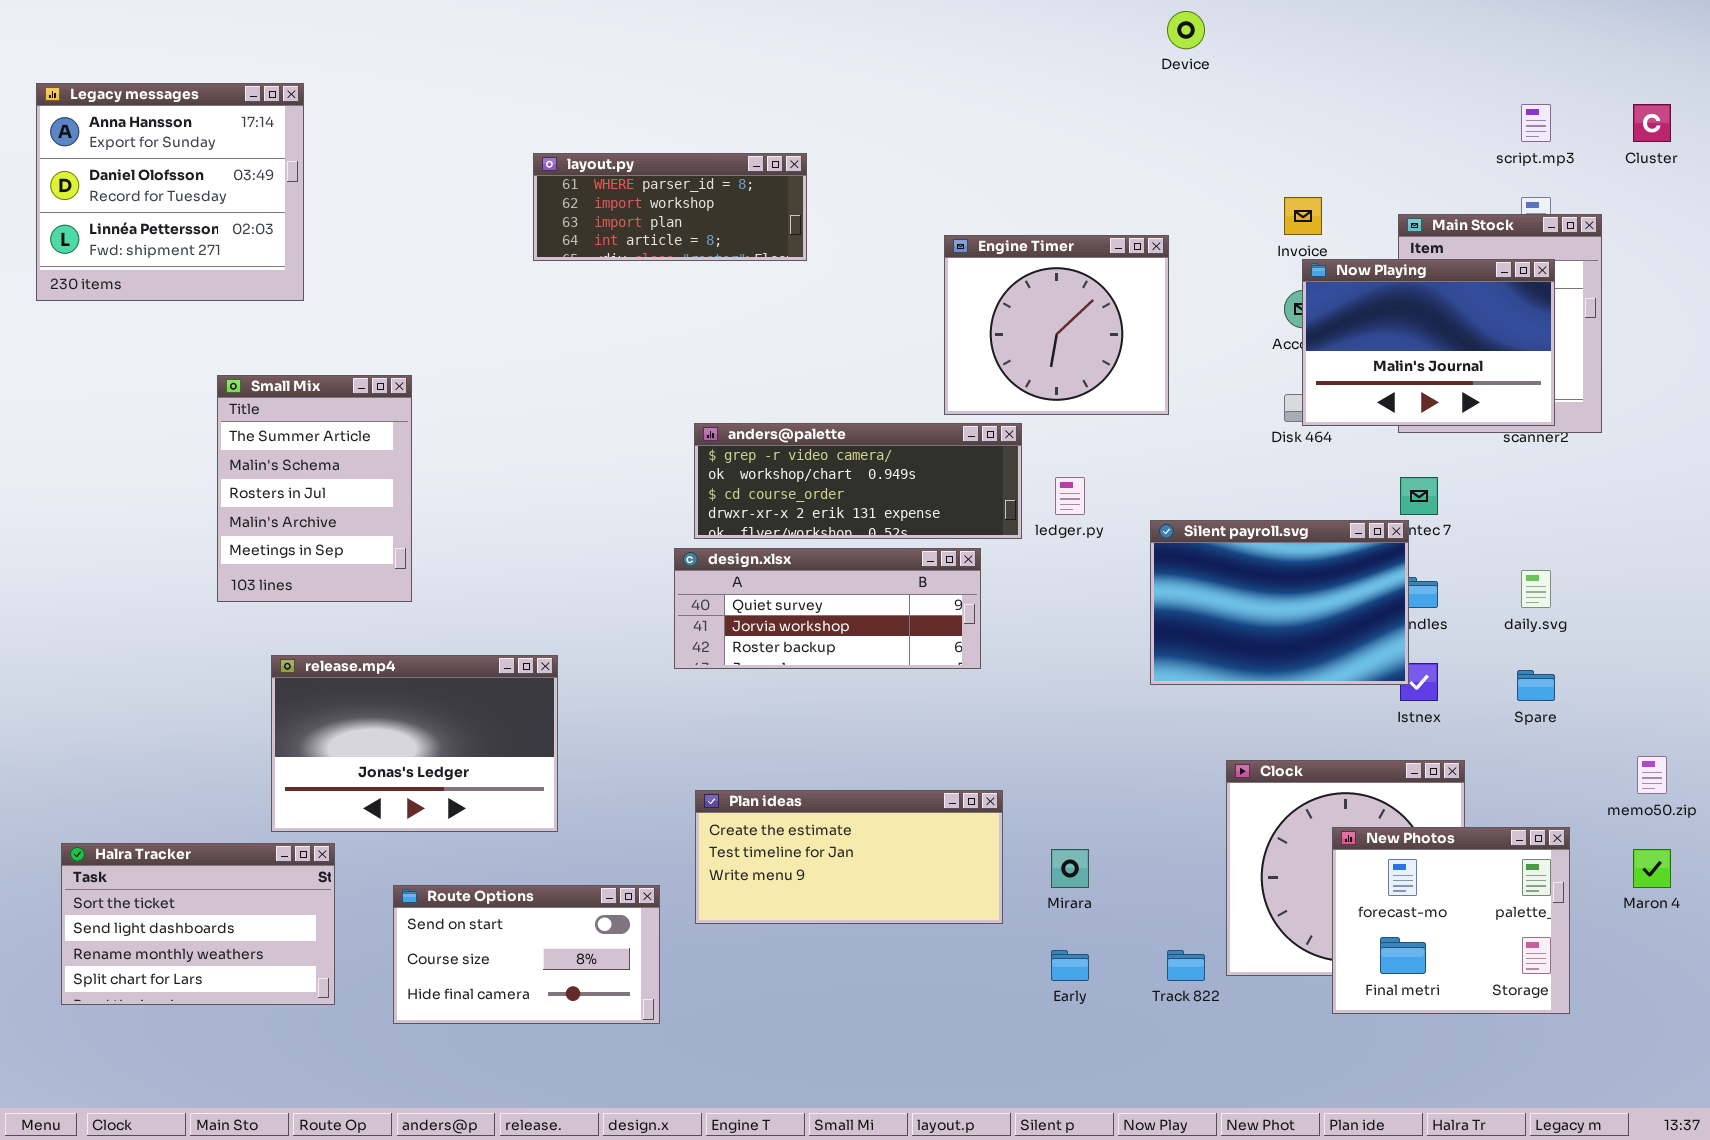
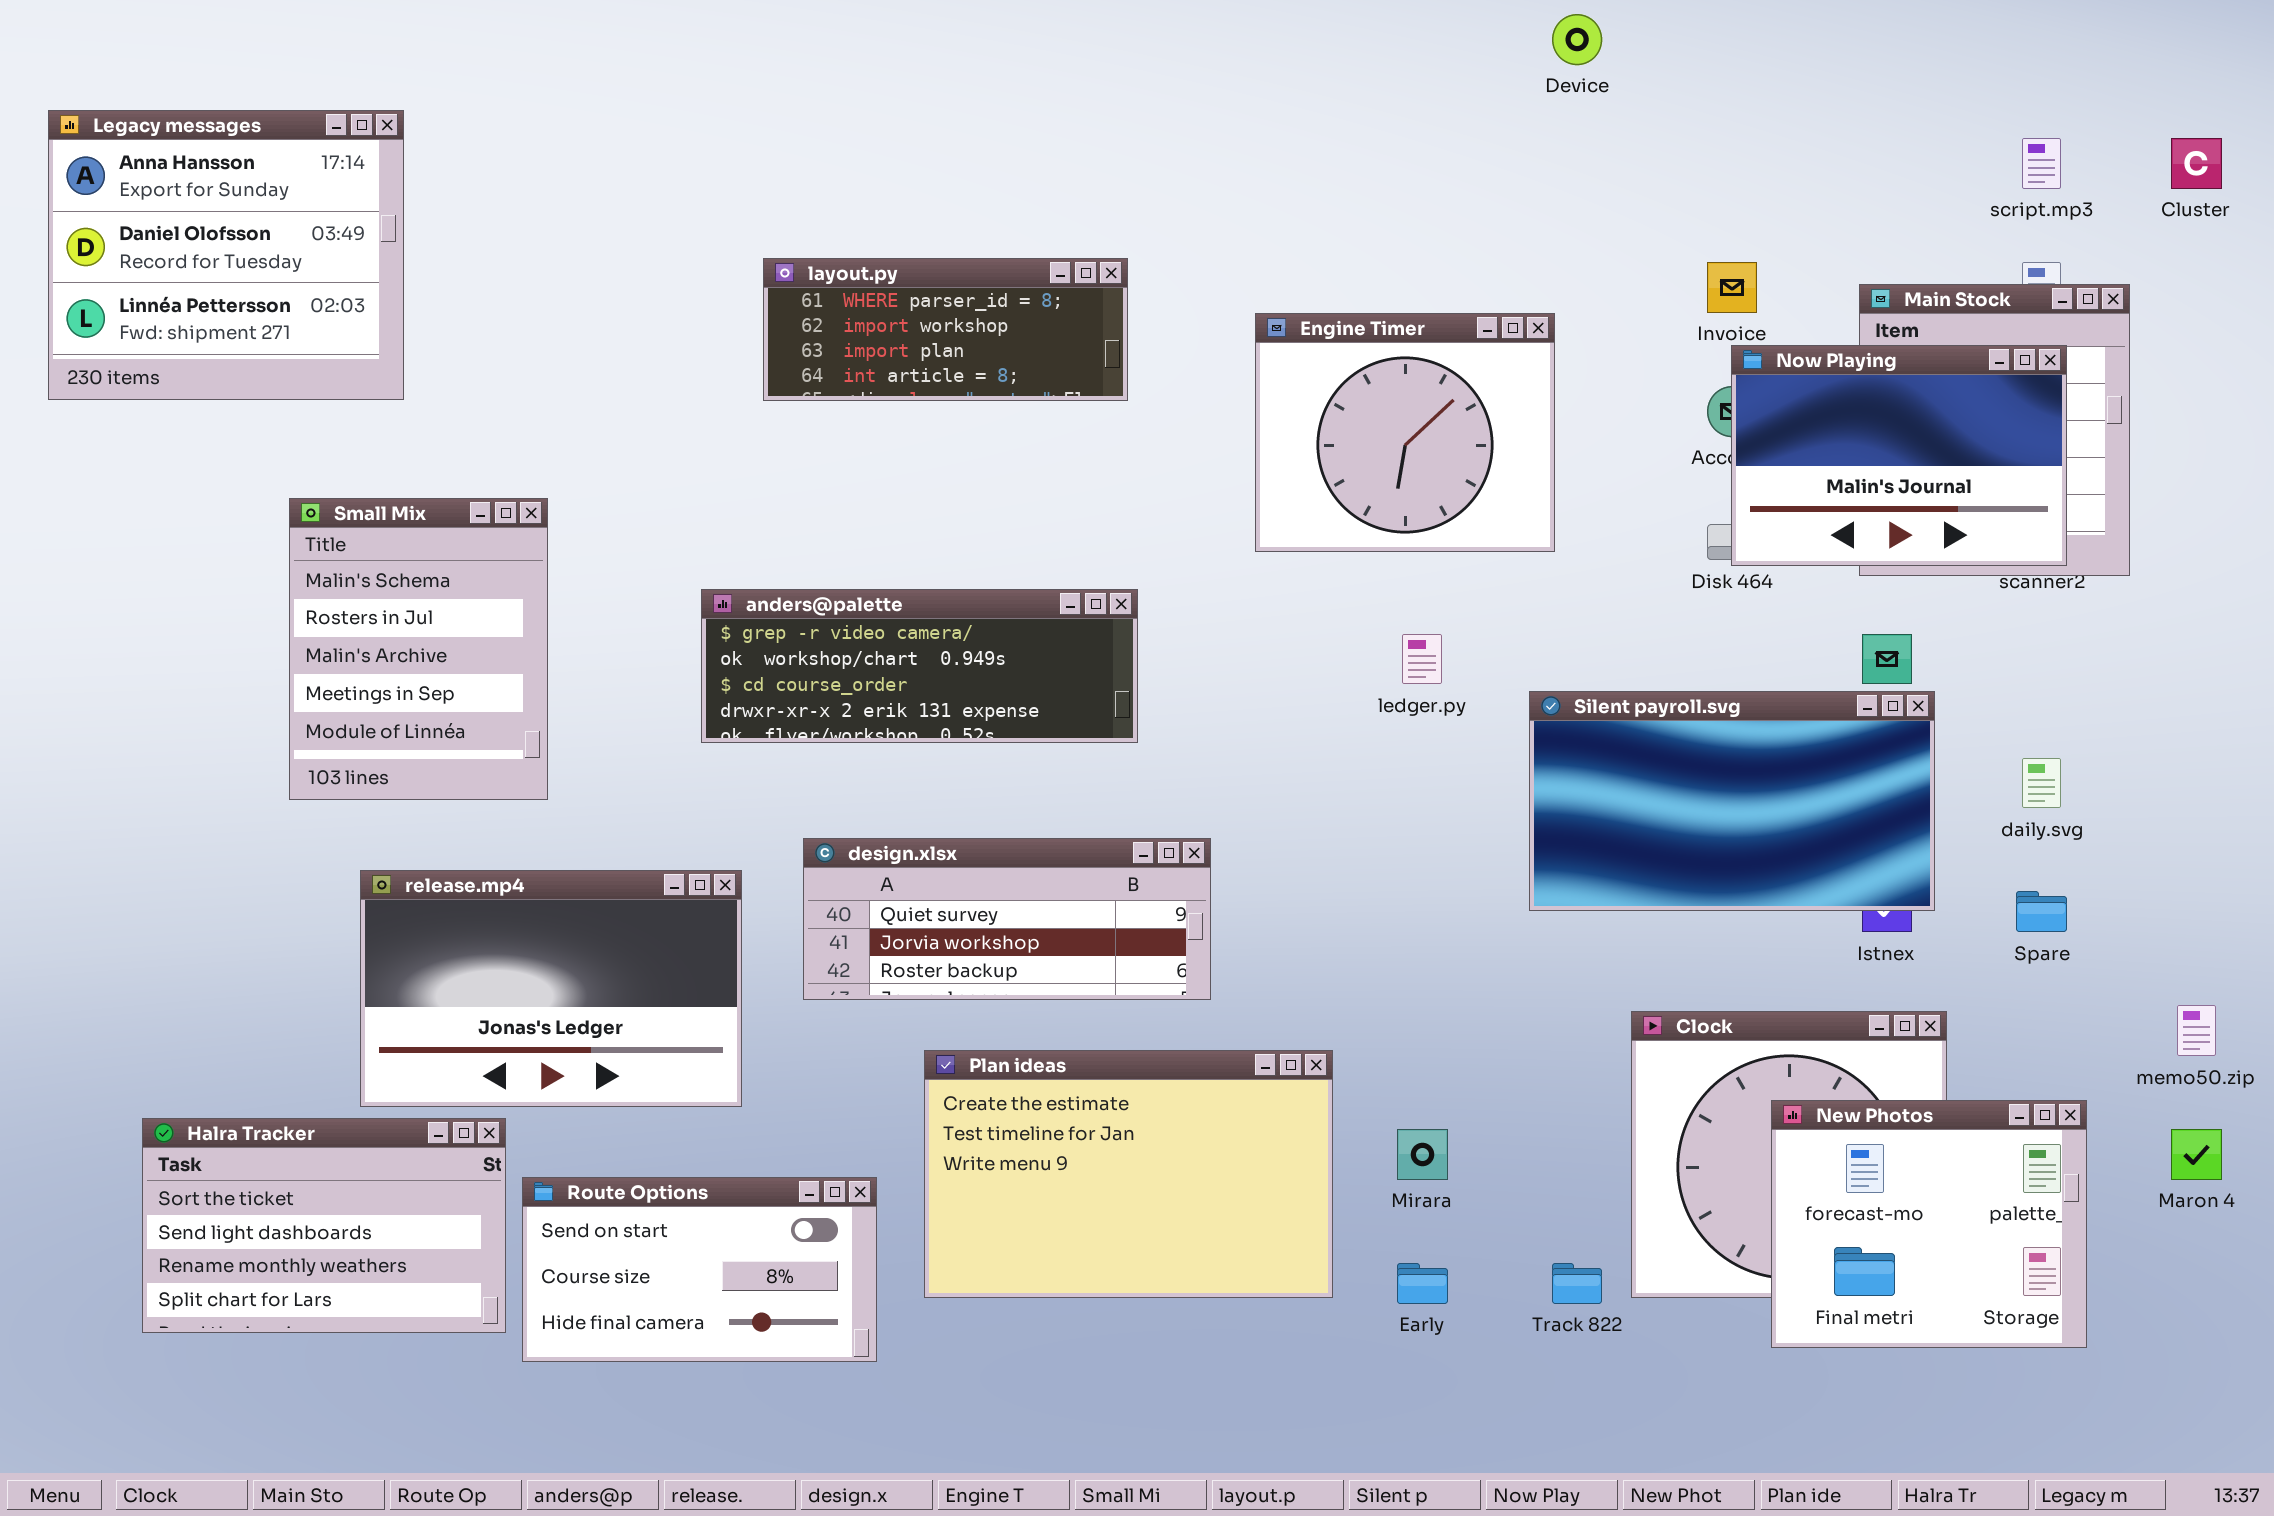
layout.py: [533,153,807,261] -> [763,258,1128,401], moved
Small Mix: [217,375,412,602] -> [289,498,548,800], scrolled down 1 row
anders@palette: [694,423,1022,539] -> [701,589,1138,743], moved
Silent payroll.svg: [1150,520,1409,685] -> [1529,691,1935,911], resized
design.xlsx: [674,548,981,669] -> [803,838,1211,1000], moved
Plan ideas: [695,790,1003,924] -> [924,1050,1333,1298], resized
Halra Tracker: [61,843,335,1005] -> [142,1118,506,1333], moved

